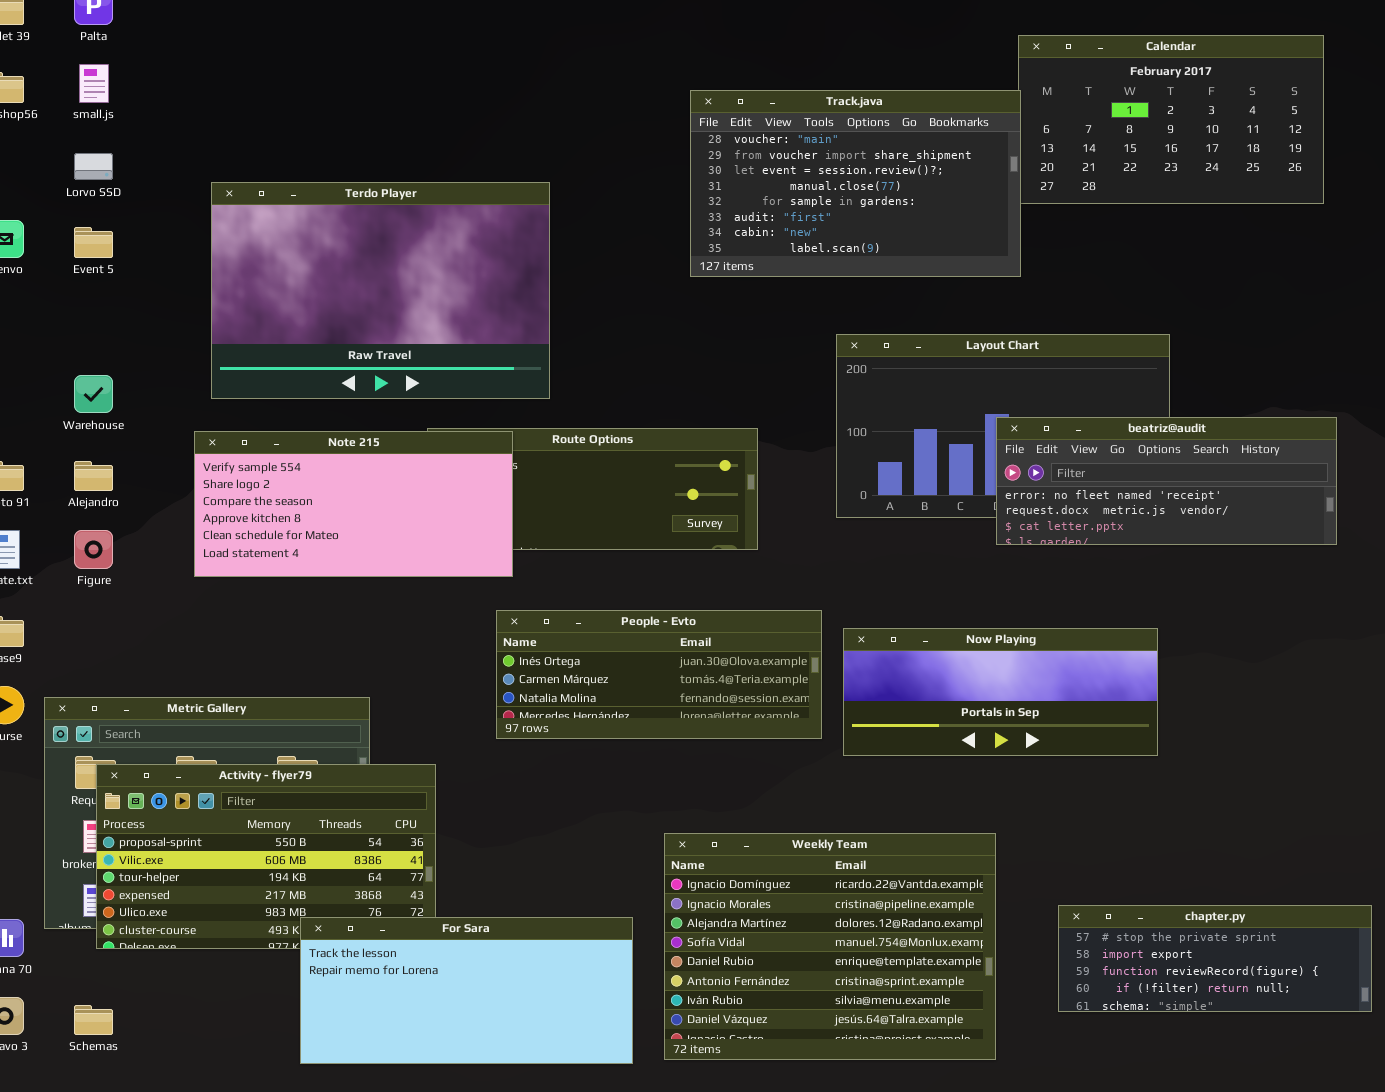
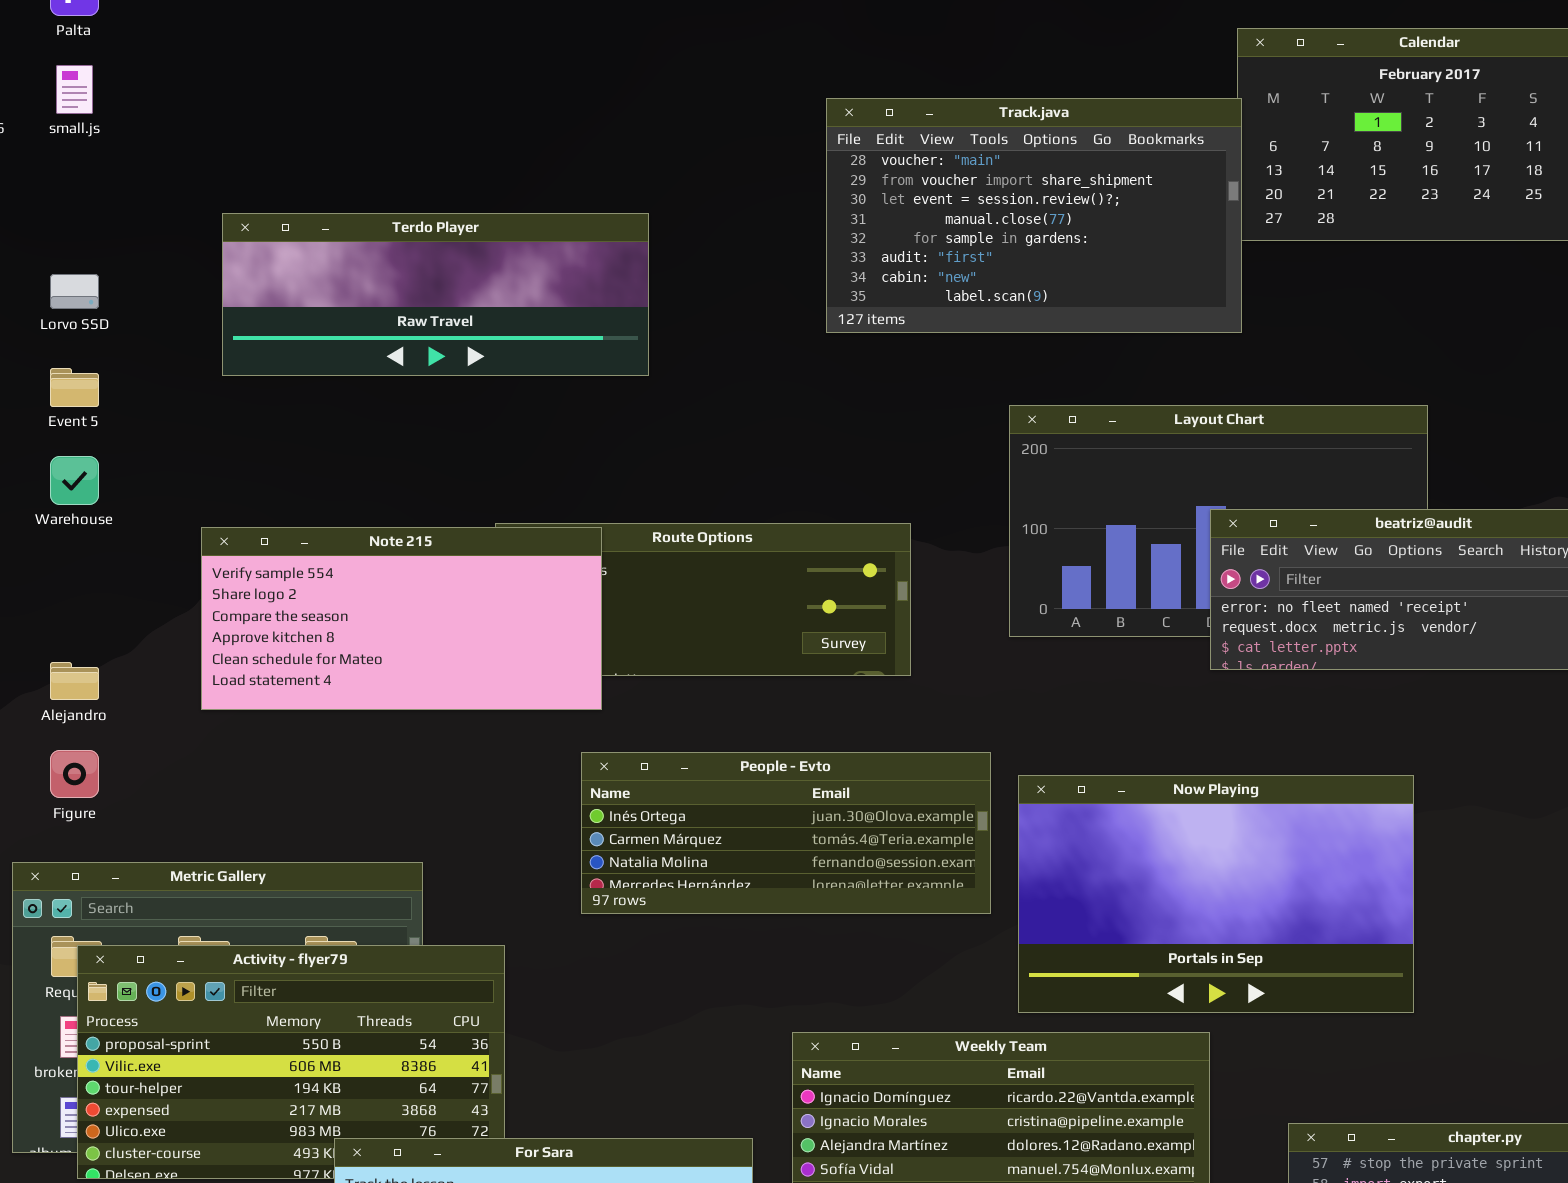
Lorvo SSD: [74,153,113,180] -> [50,274,99,309], moved
Terdo Player: [211,182,550,399] -> [222,213,649,376], resized
Event 5: [74,227,113,258] -> [50,368,99,407], moved
Alejandro: [74,461,113,491] -> [50,662,99,700], moved
Figure: [74,530,113,569] -> [50,750,99,798], moved
Now Playing: [843,628,1158,756] -> [1018,775,1414,1013], resized

